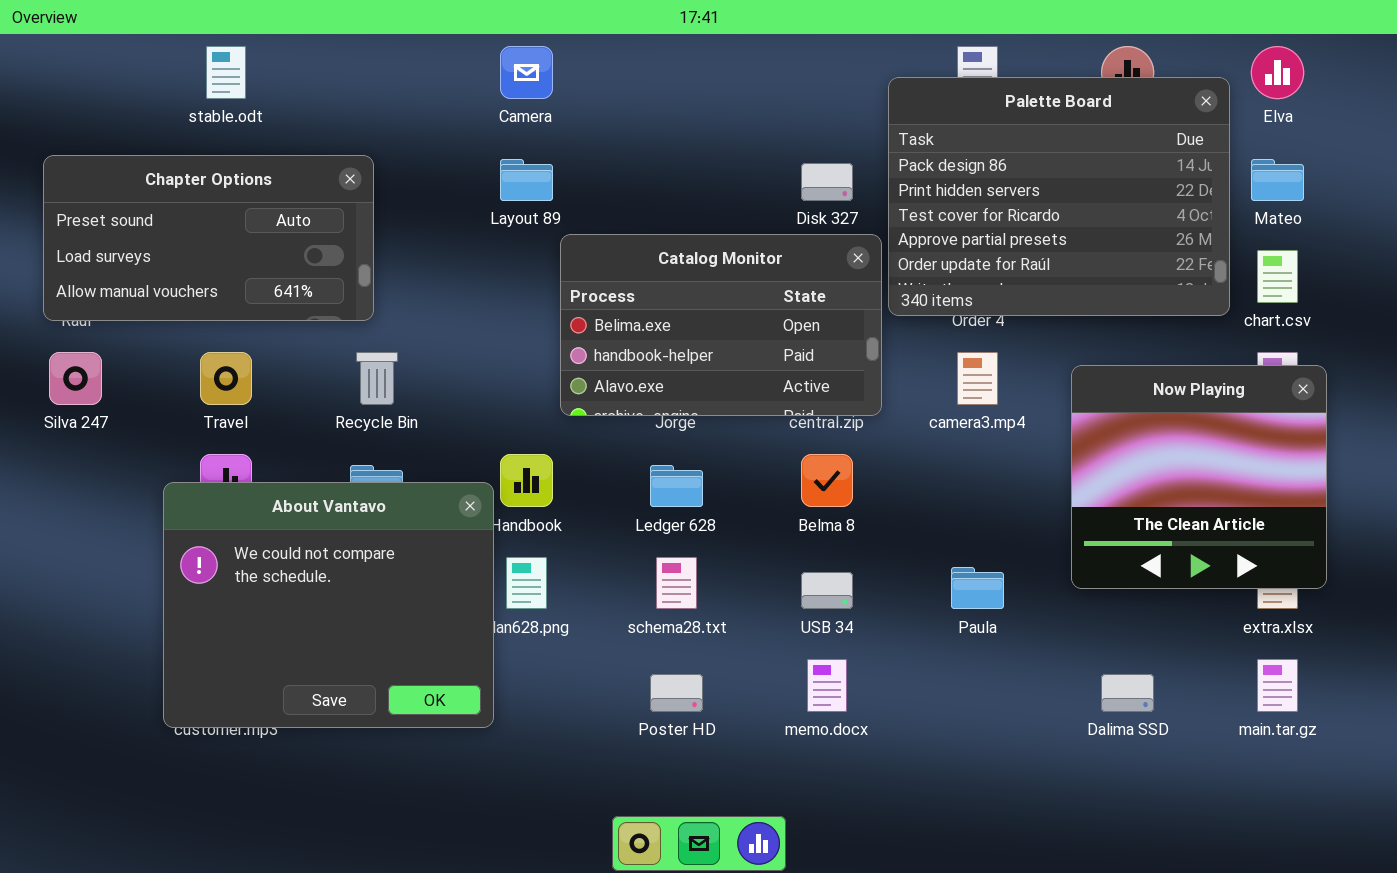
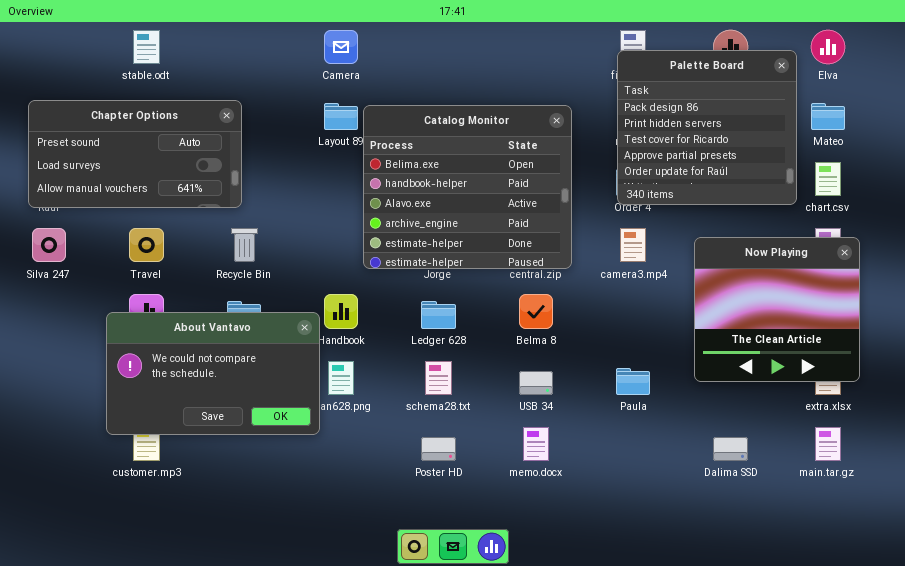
Palette Board: [888,77,1230,316] -> [617,50,797,205], resized
Catalog Monitor: [560,234,882,416] -> [363,105,572,269], resized
About Vantavo: [163,482,494,728] -> [106,312,320,435], resized

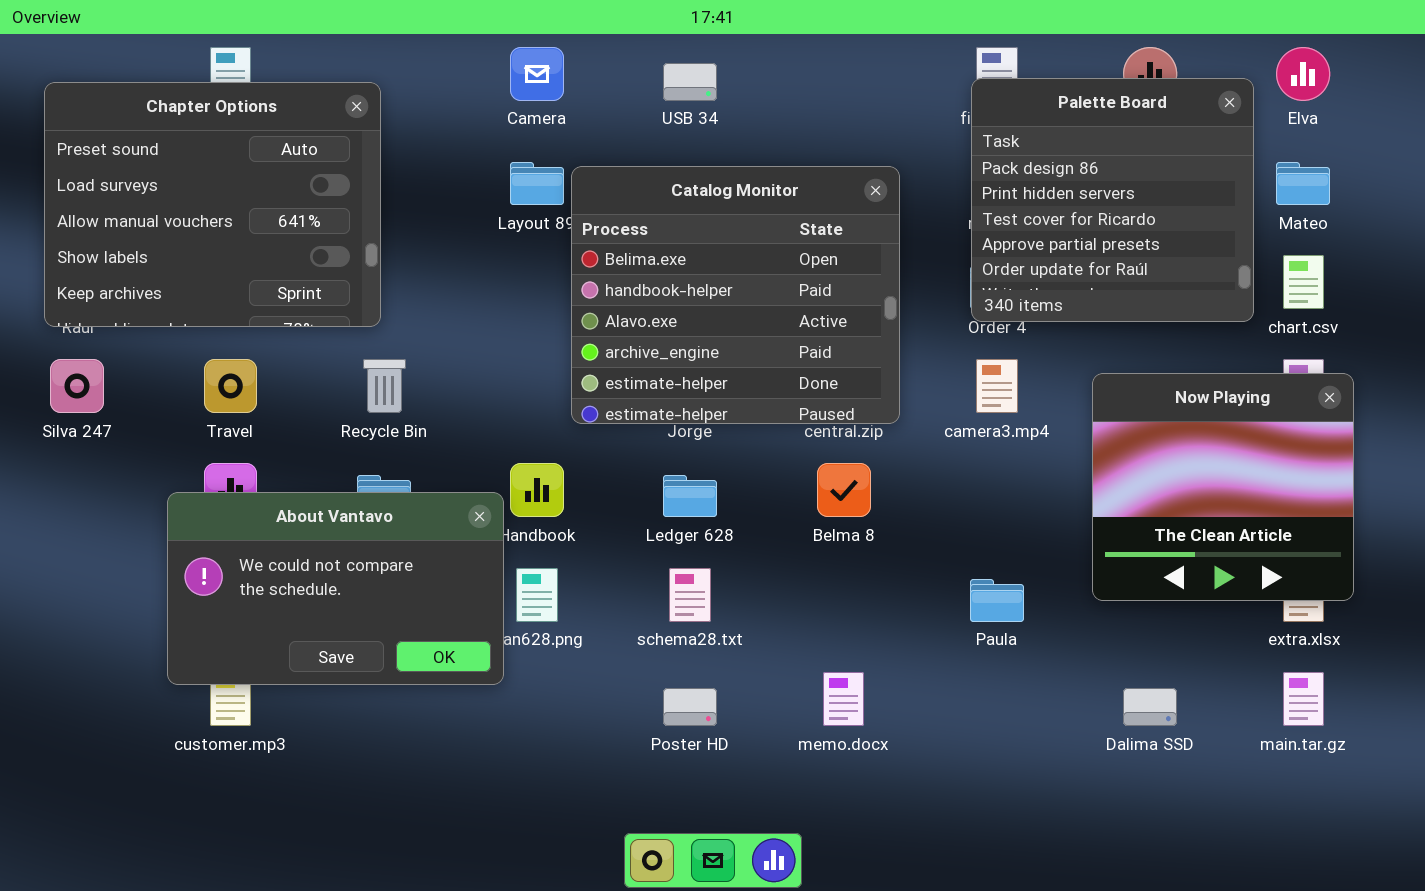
Chapter Options: [28,100,242,208] -> [44,82,381,327], resized
USB 34: [519,371,553,395] -> [663,63,717,101], moved

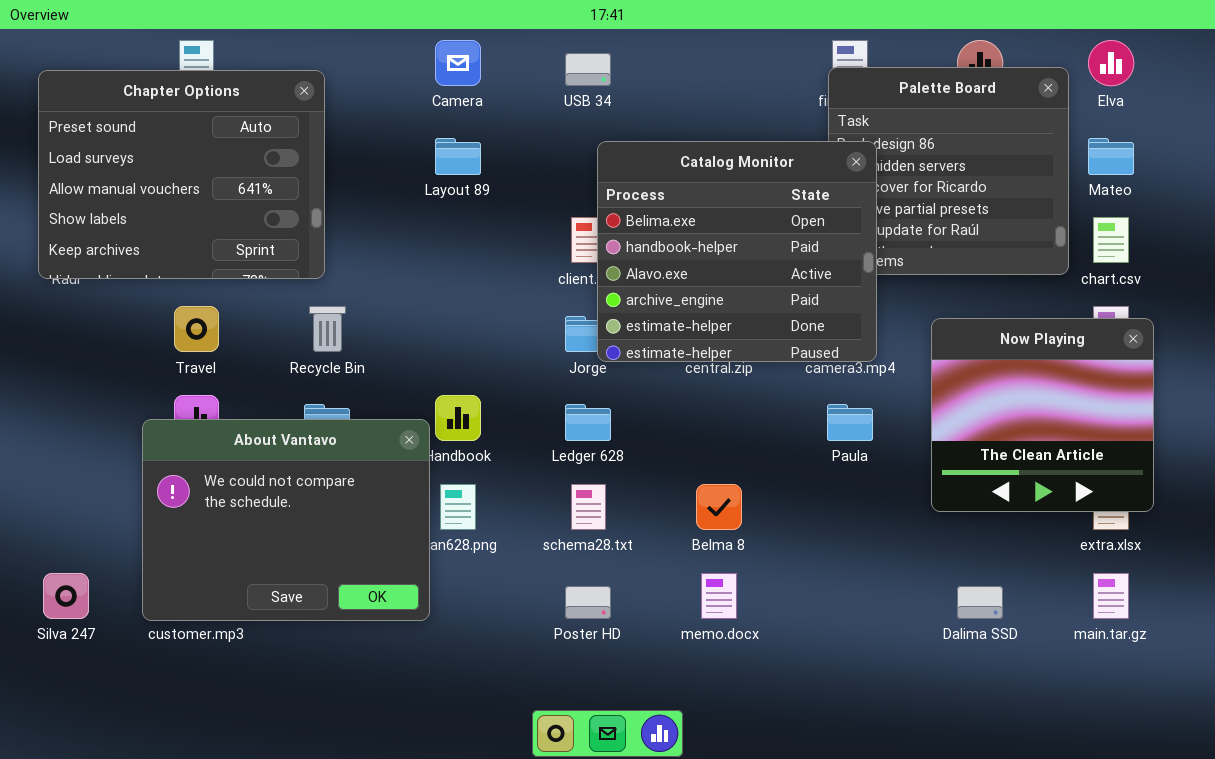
Catalog Monitor: [571,166,900,424] -> [597,141,877,362], moved
Silva 247: [50,359,104,413] -> [43,573,89,619], moved
Belma 8: [817,463,871,517] -> [696,484,742,530], moved
About Vantavo: [167,492,504,685] -> [142,419,430,621], resized
Paula: [970,579,1024,622] -> [827,404,873,441], moved

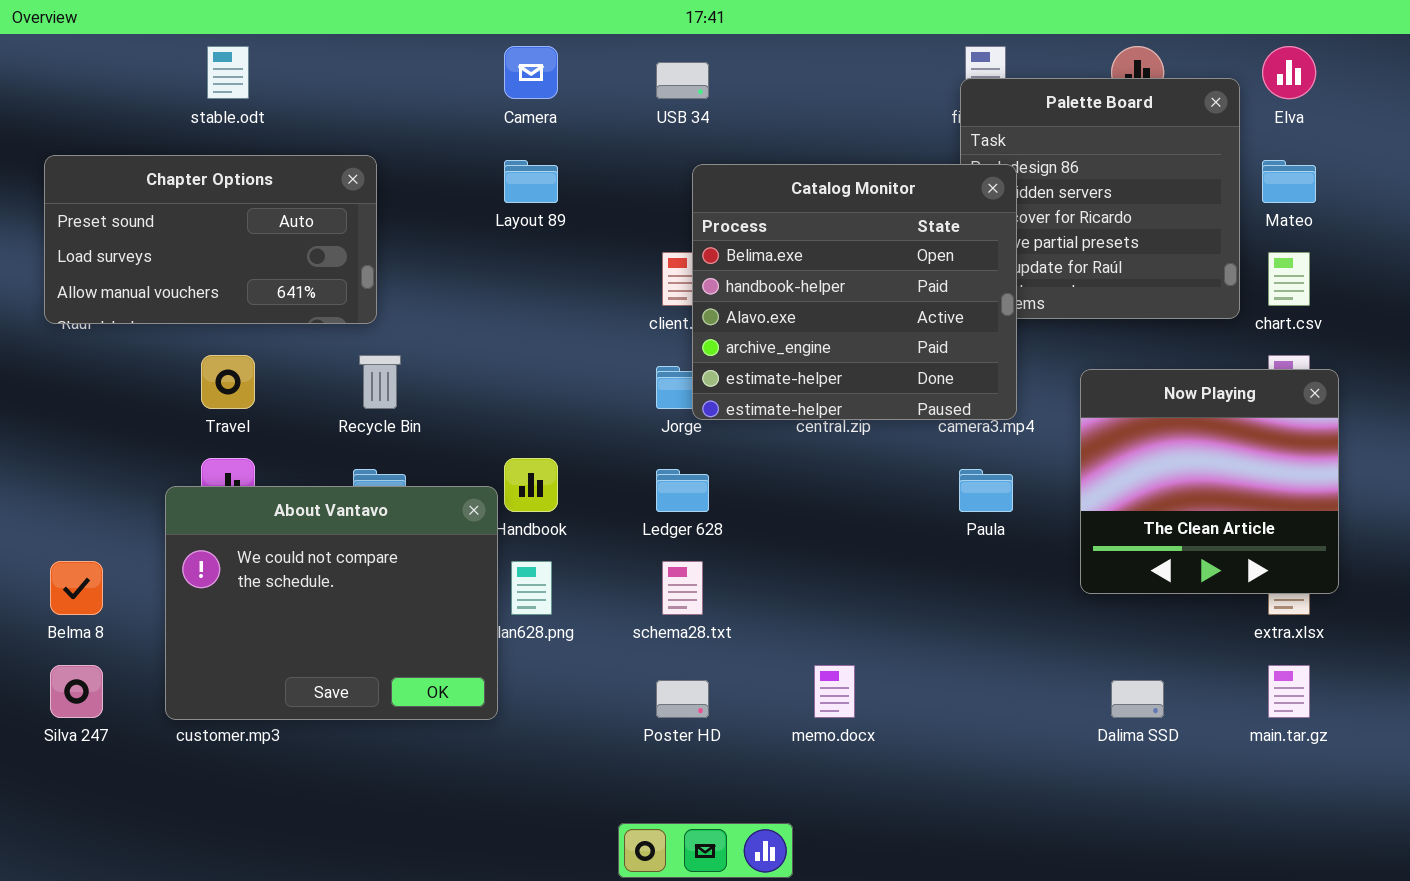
Chapter Options: [38,70,325,279] -> [44,155,377,324], resized
Belma 8: [696,484,742,530] -> [50,561,103,615], moved

